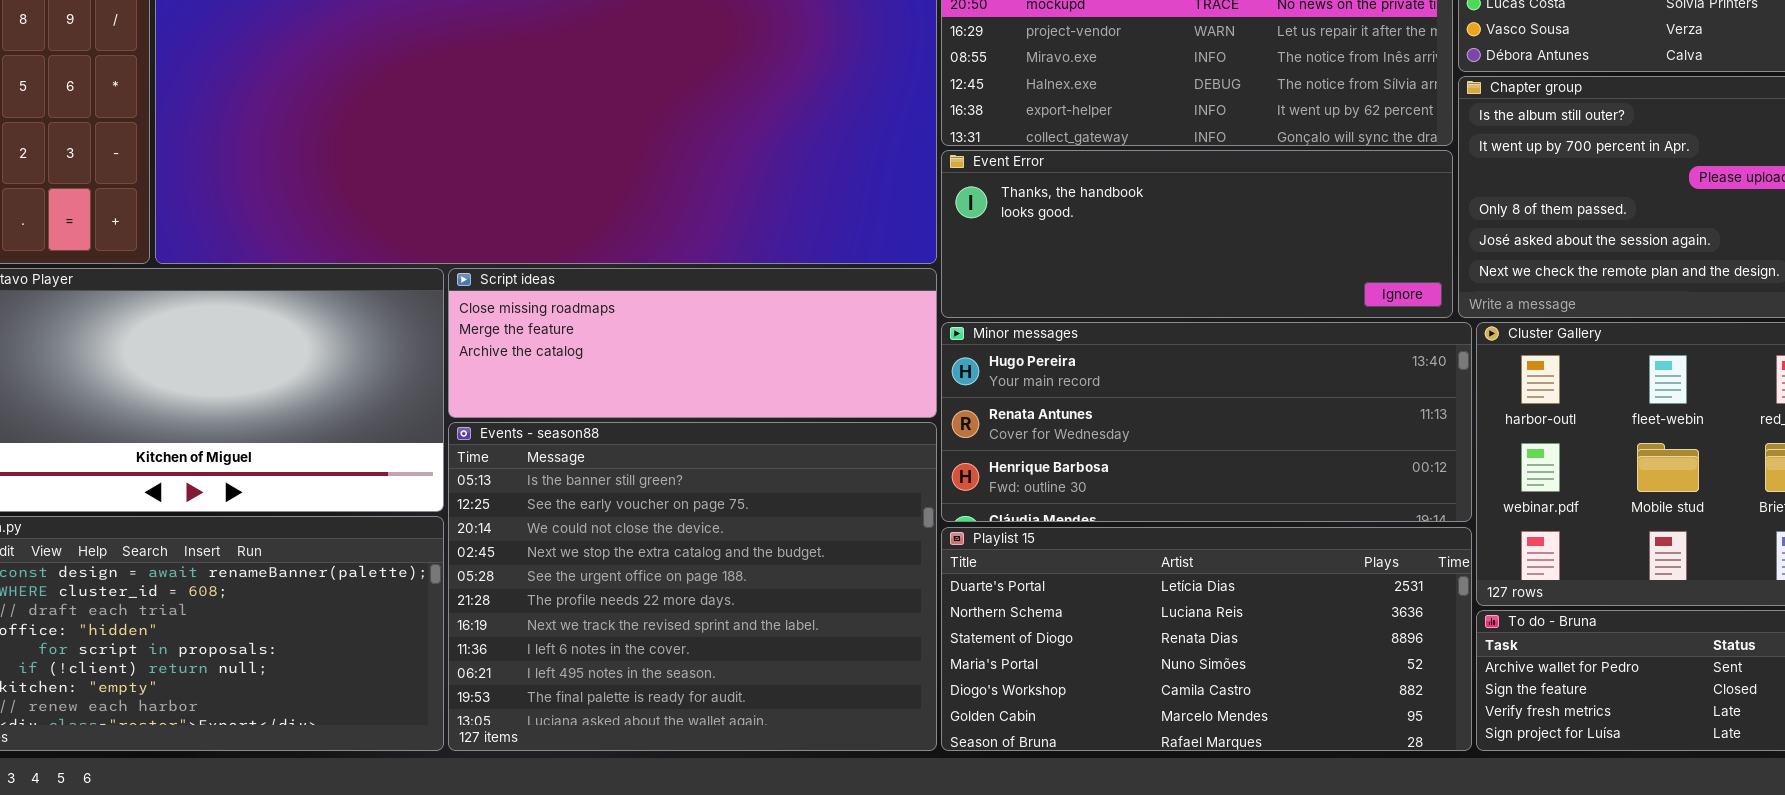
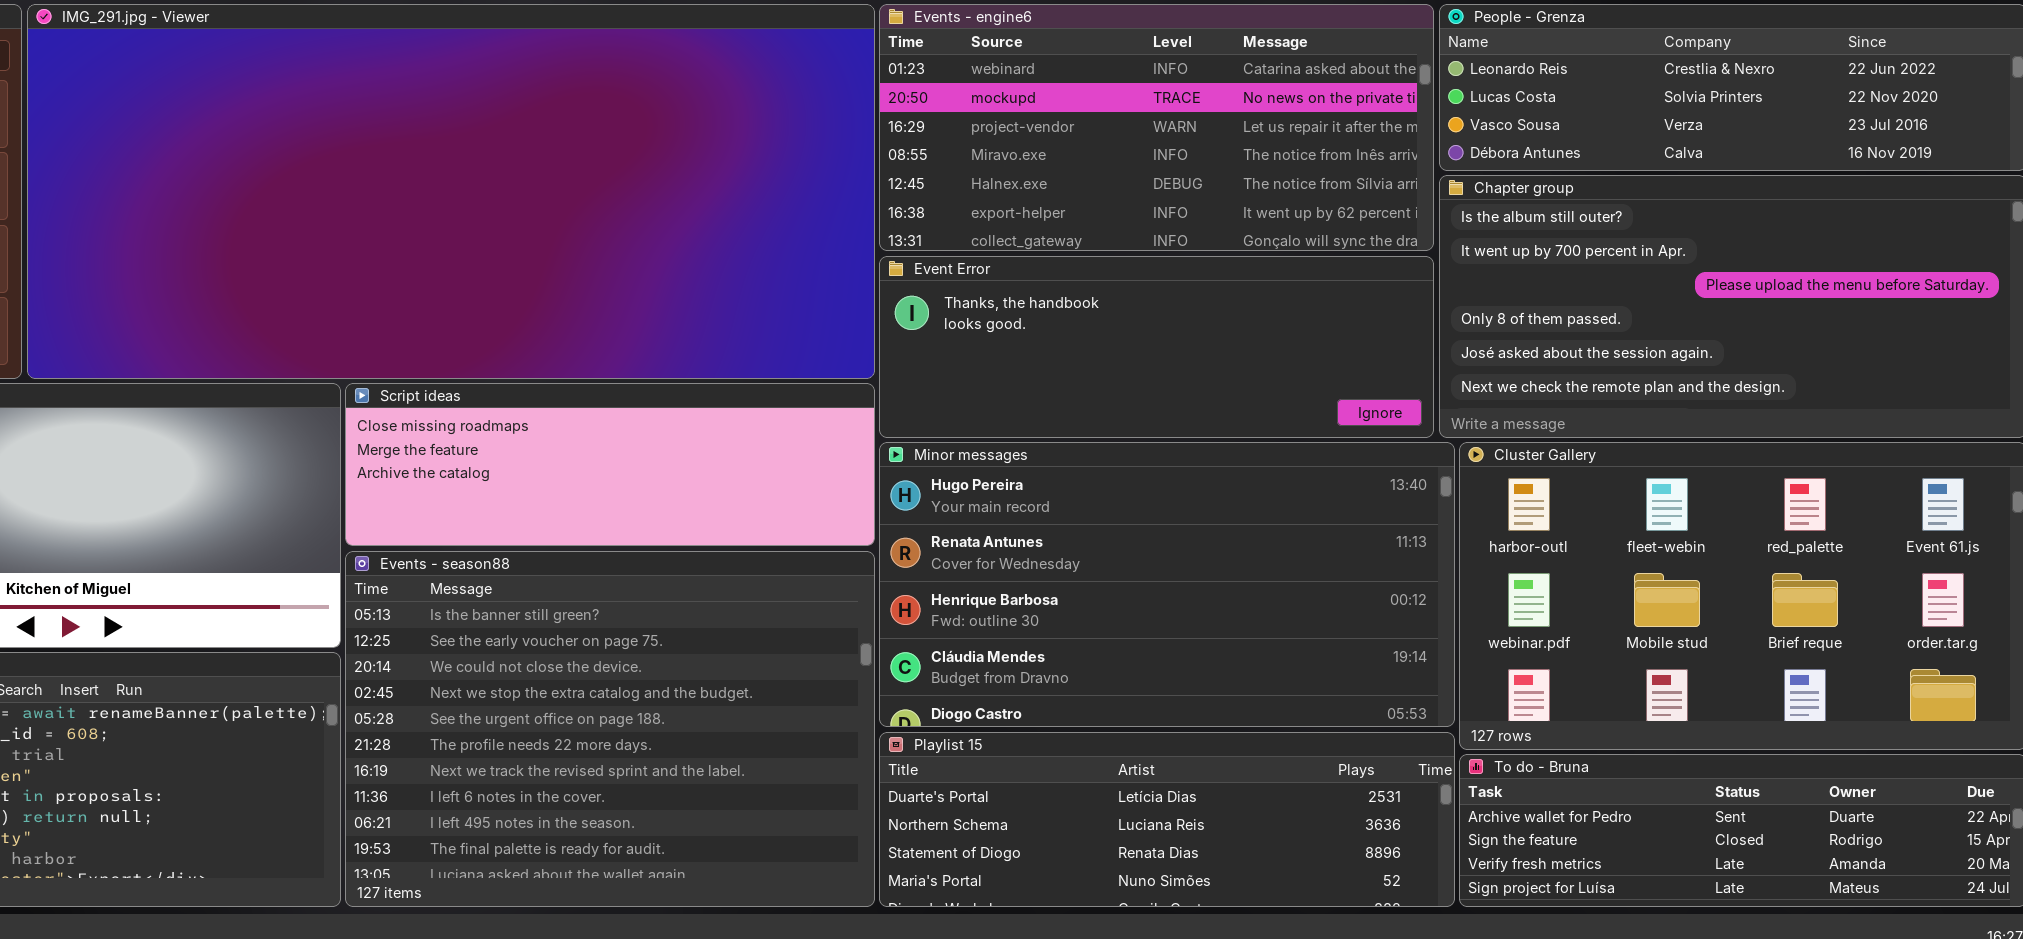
Minor messages: [941,322,1472,522] -> [879,442,1455,727], resized
Playlist 15: [941,527,1472,751] -> [879,732,1455,907], resized

